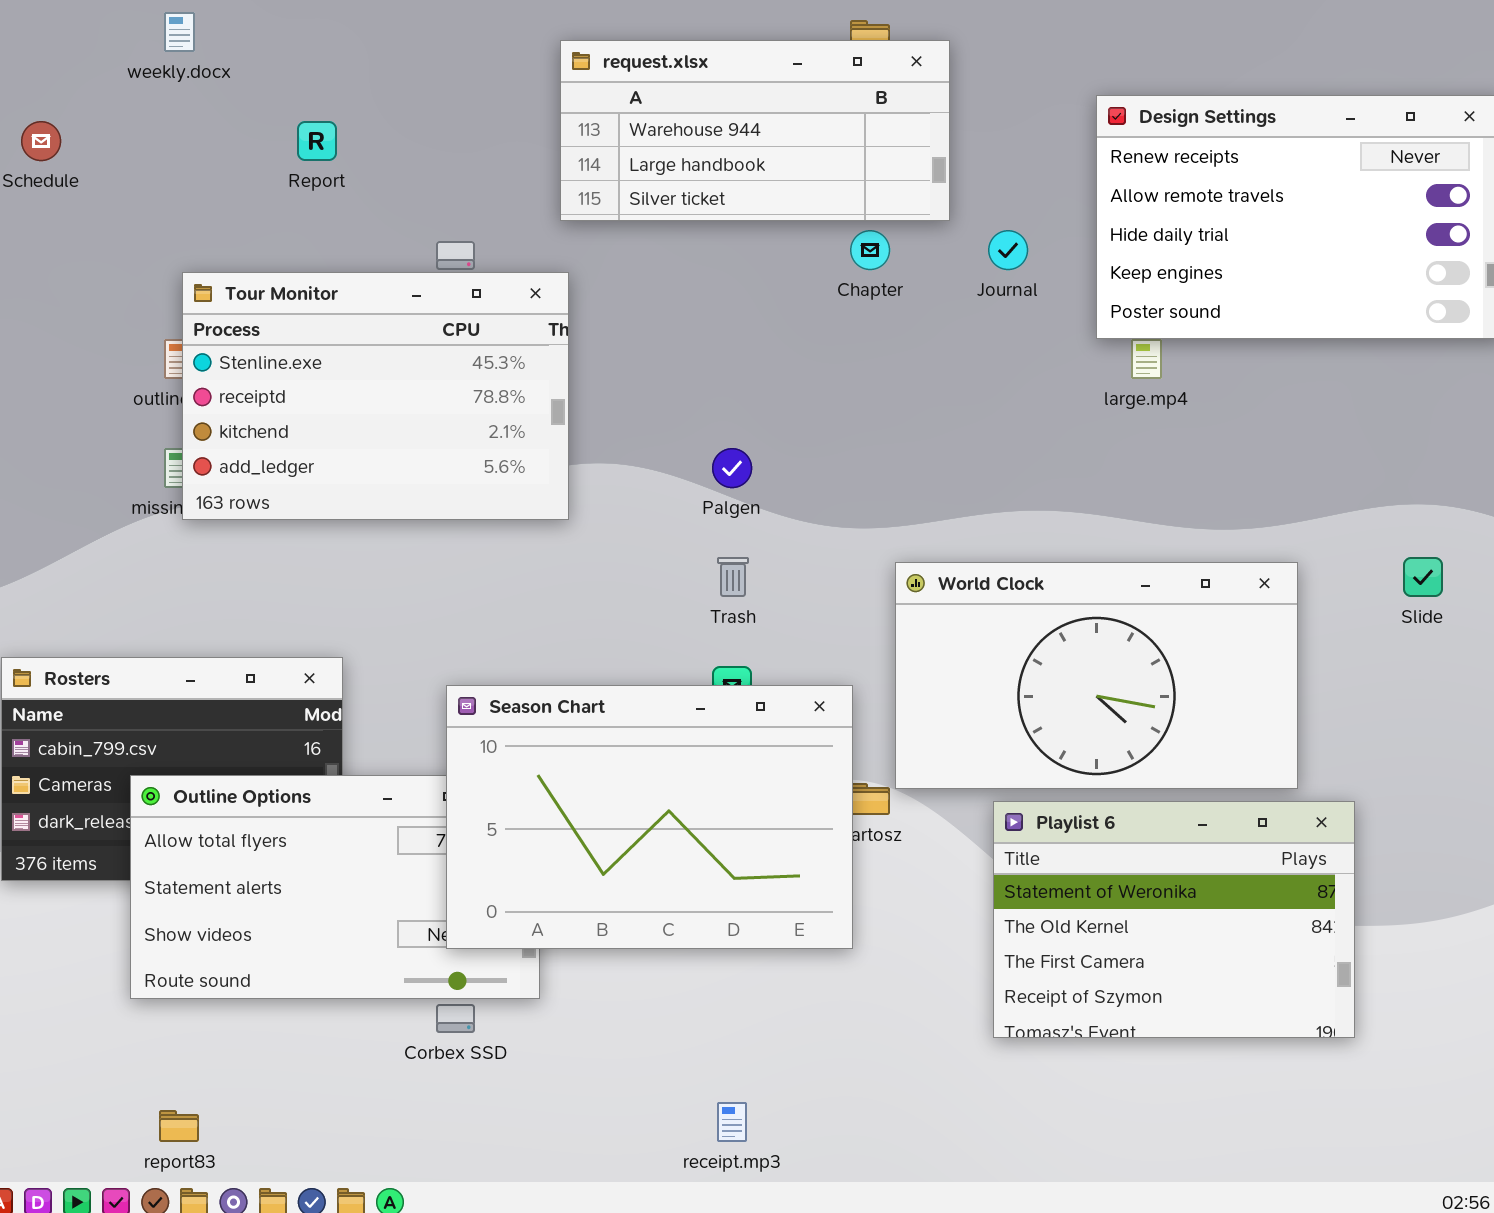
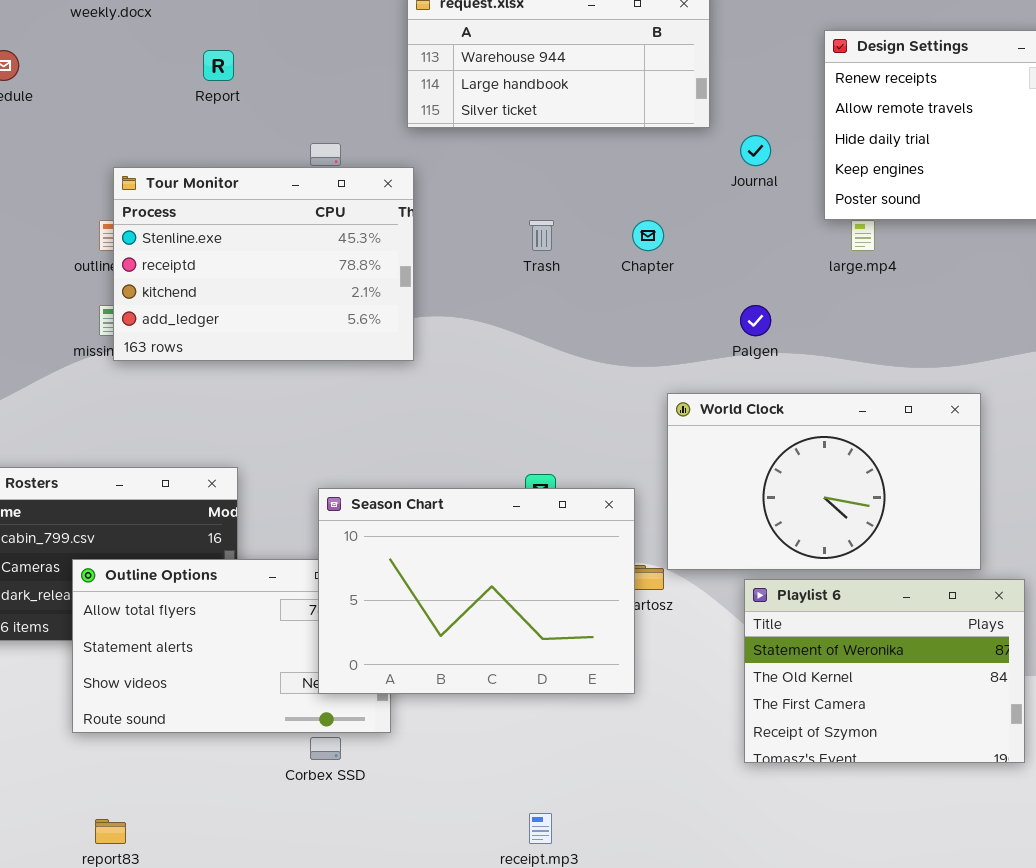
Chapter: [850,230,890,270] -> [632,220,664,251], moved
Palgen: [712,448,752,488] -> [740,305,771,336], moved
Trash: [717,557,749,597] -> [529,220,554,251], moved

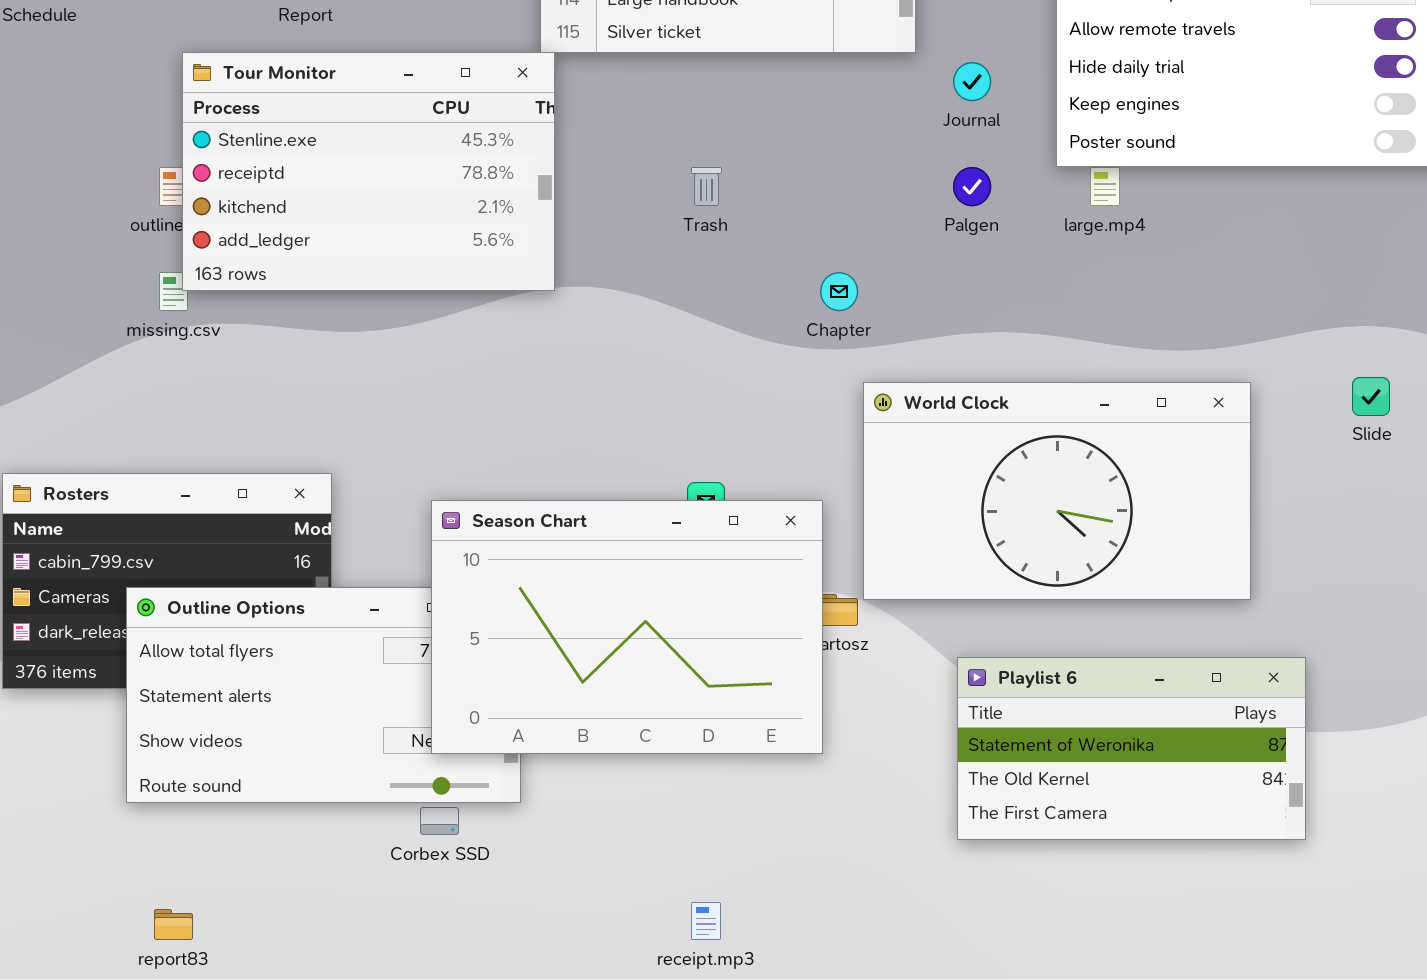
Tour Monitor: [113,167,414,361] -> [182,52,555,291], moved
Chapter: [632,220,664,251] -> [820,272,858,311], moved
Palgen: [740,305,771,336] -> [953,167,991,206], moved
Playlist 6: [744,579,1025,763] -> [957,657,1306,840], resized

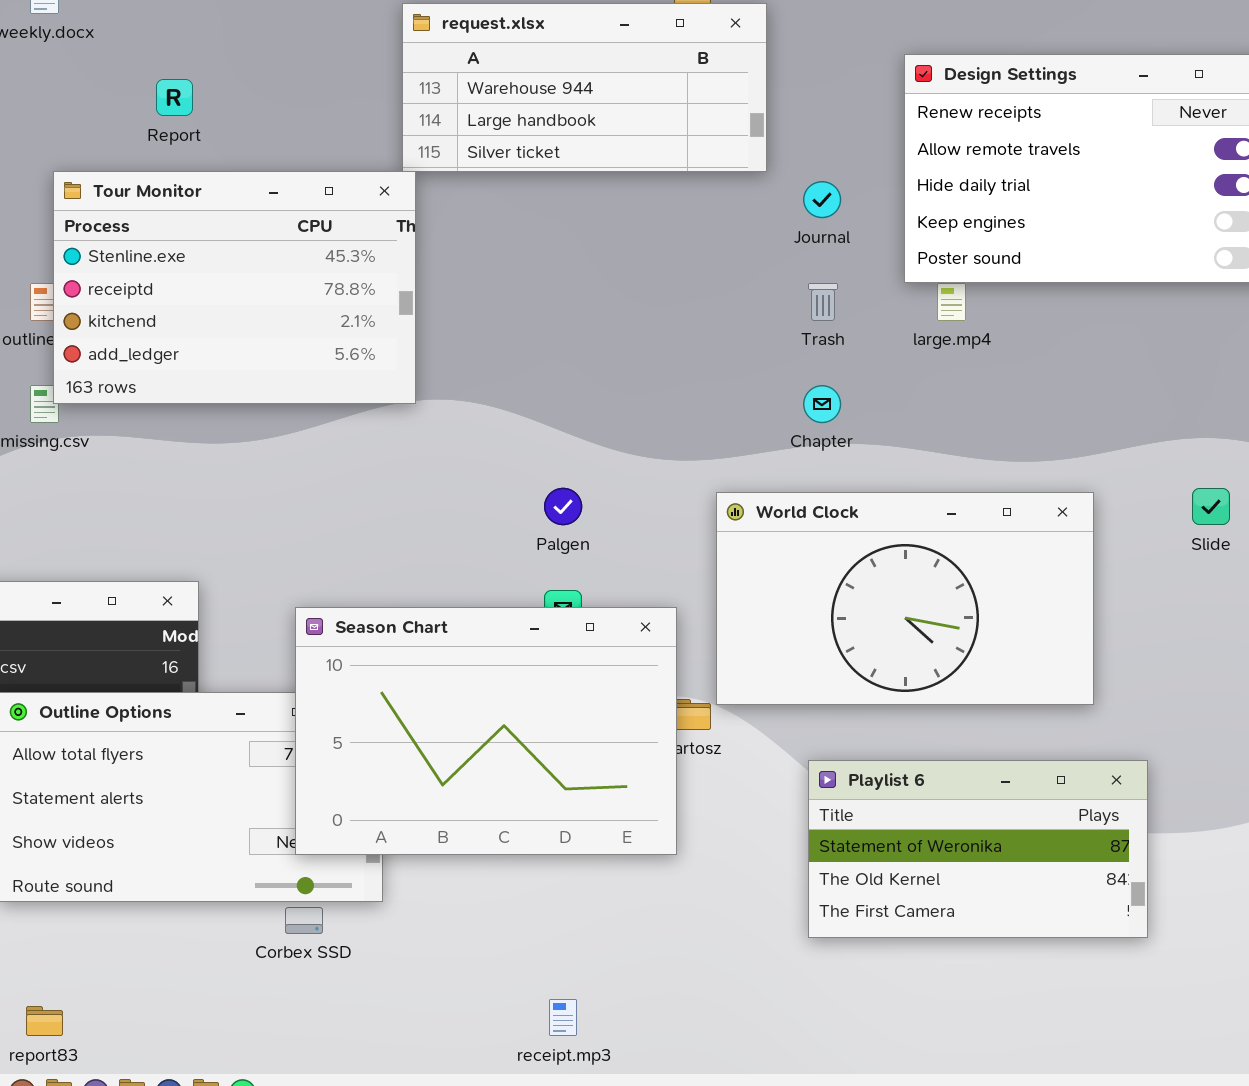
Trash: [691,167,722,206] -> [808,283,838,321], moved
Palgen: [953,167,991,206] -> [544,488,582,525], moved
Chapter: [820,272,858,311] -> [803,385,841,423], moved

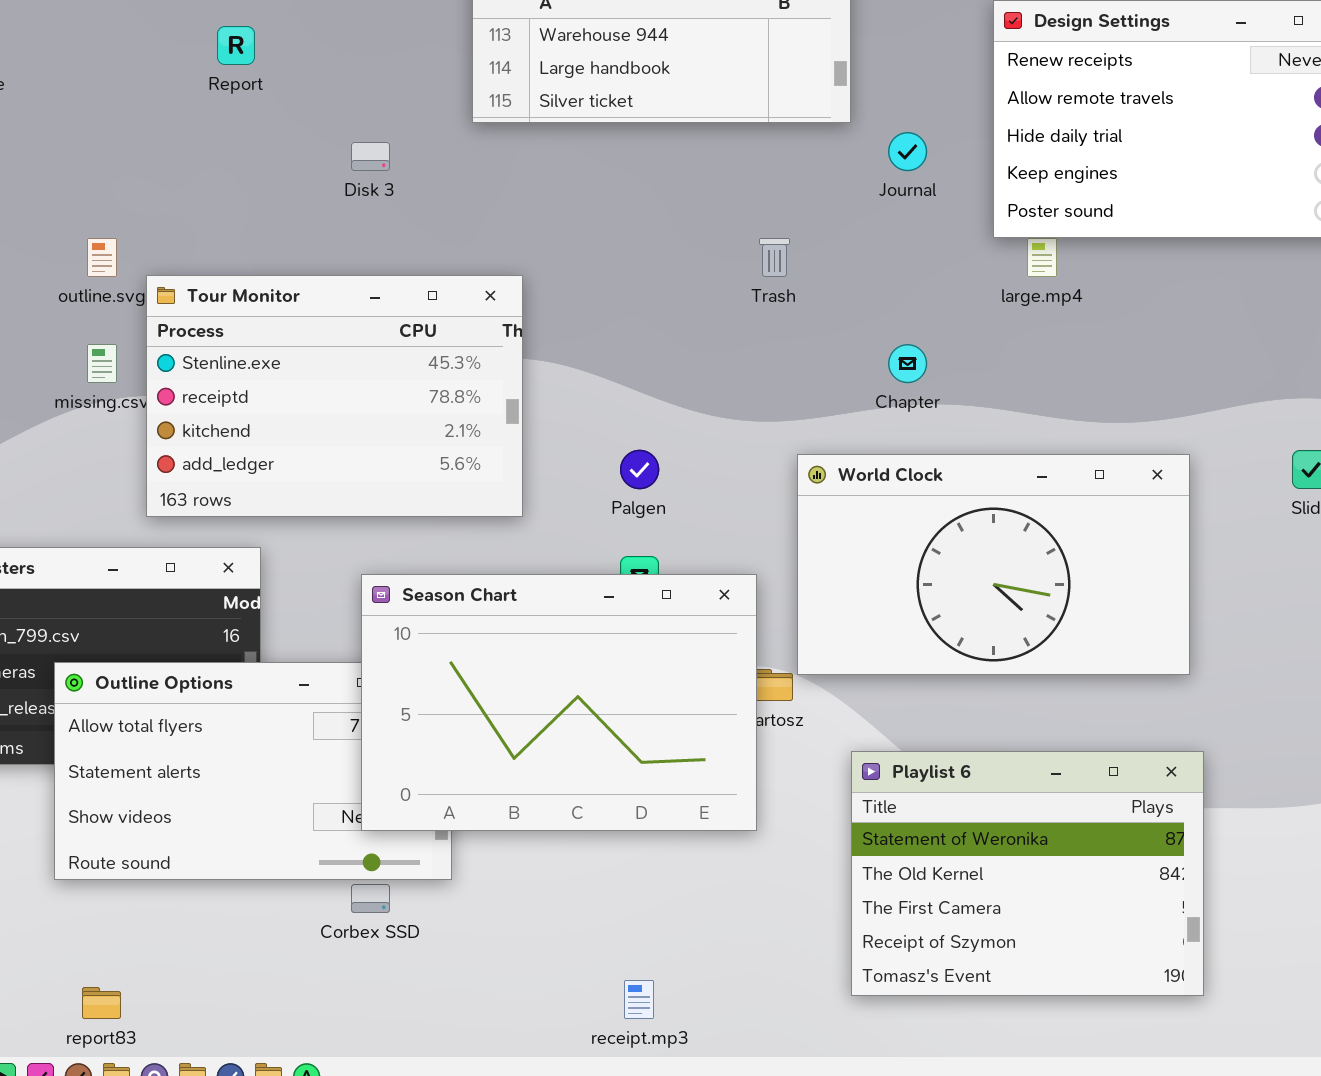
Tour Monitor: [53,171,416,404] -> [146,275,523,517], moved
Trash: [808,283,838,321] -> [759,238,790,277], moved
Playlist 6: [808,760,1148,938] -> [851,751,1204,996], moved, resized

